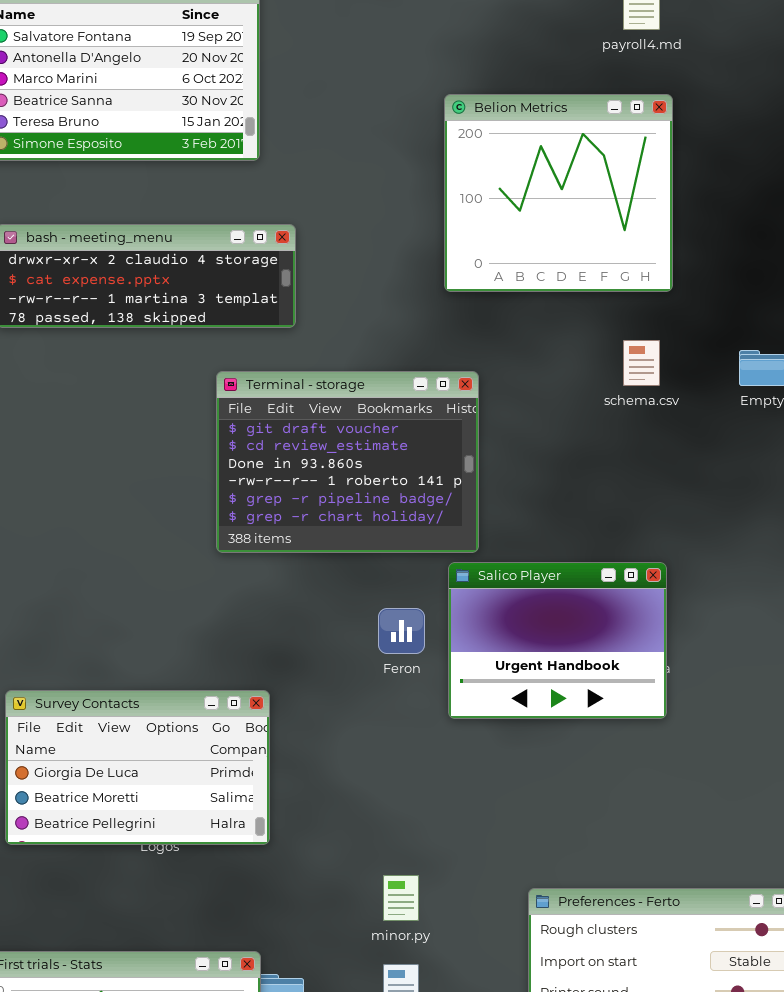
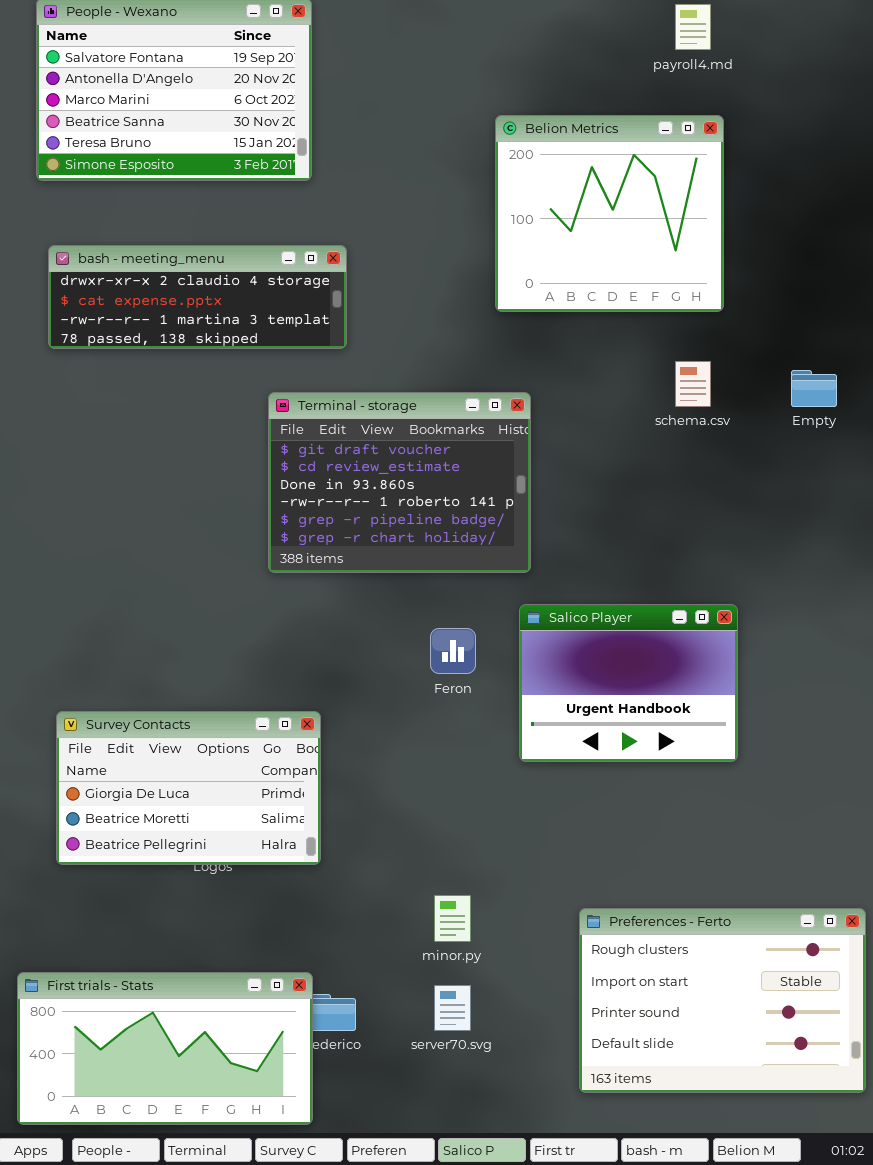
Salico Player: [448,562,667,719] -> [519,604,738,762], moved

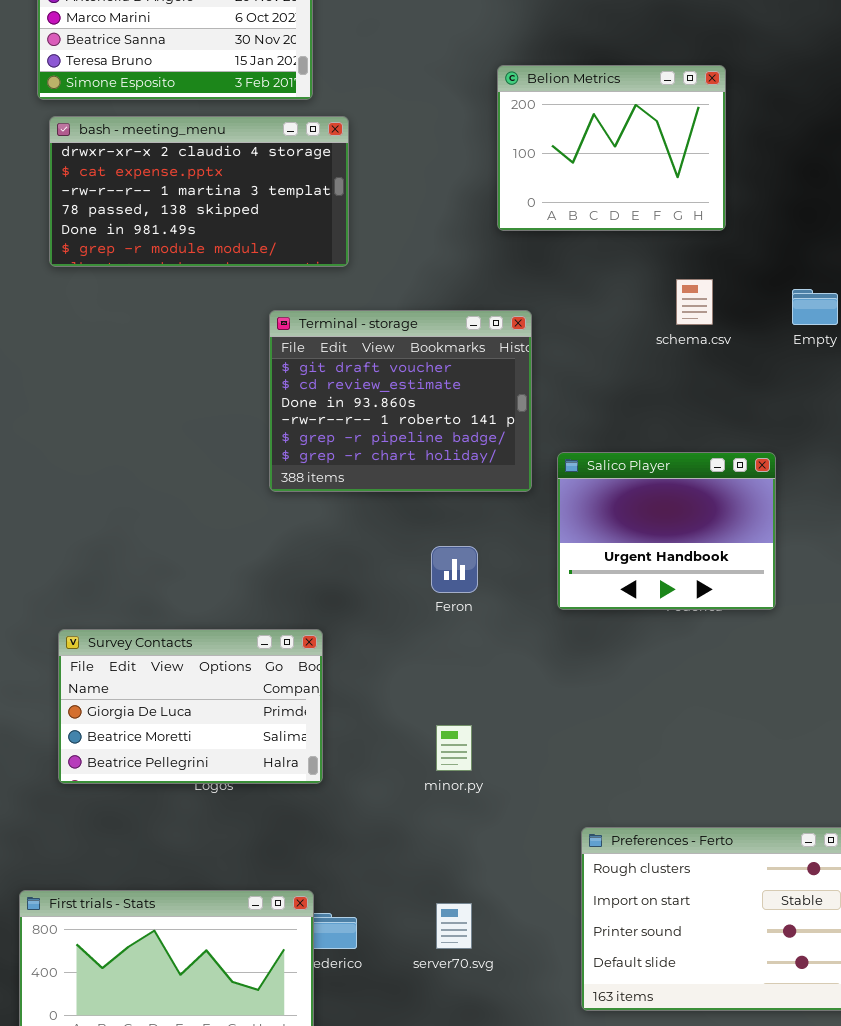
Belion Metrics: [495,115,724,312] -> [497,65,726,231], resized
bash - meeting_menu: [48,245,347,349] -> [49,116,349,267], resized
Salico Player: [519,604,738,762] -> [557,452,776,610], moved
minor.py: [434,895,471,942] -> [436,725,472,771], moved

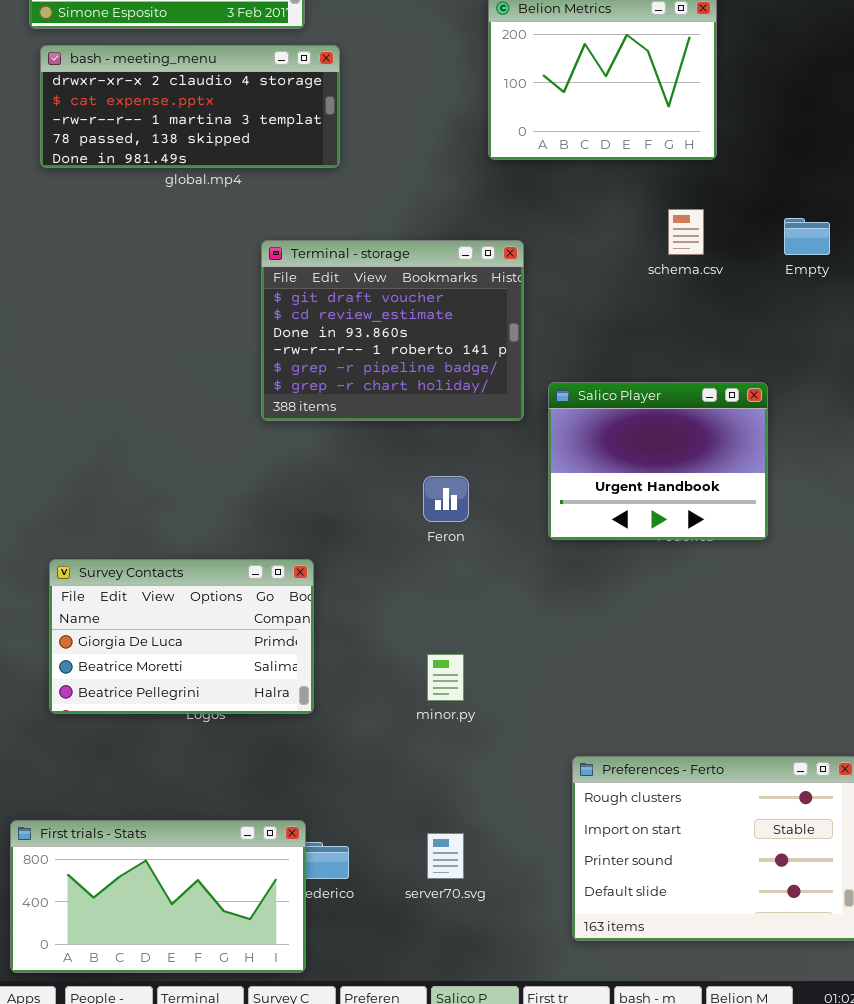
bash - meeting_menu: [49,116,349,267] -> [40,45,340,168], resized

